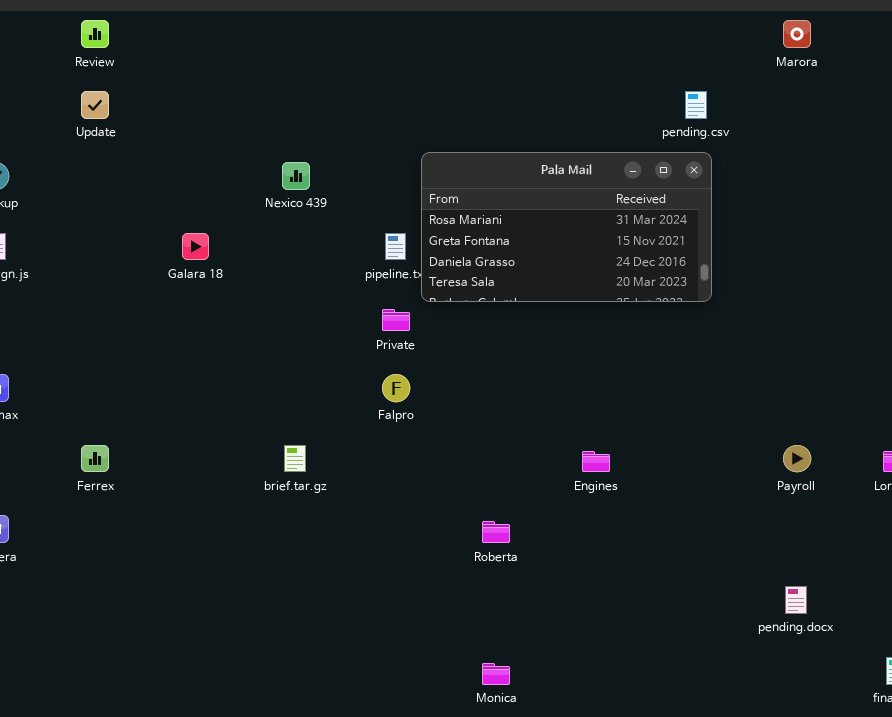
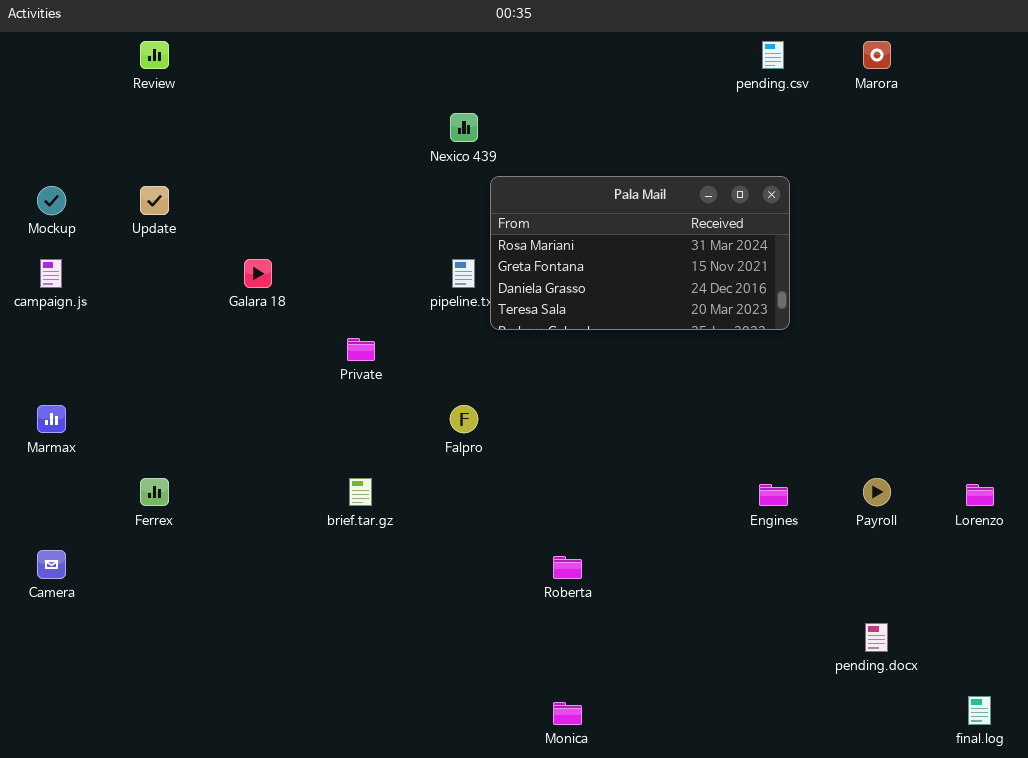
Update: [81,91,109,119] -> [140,186,169,215], moved
pending.csv: [685,91,707,119] -> [762,41,784,69], moved
Nexico 439: [282,162,310,190] -> [450,113,478,142], moved
Private: [382,309,410,331] -> [347,338,375,361], moved
Engines: [582,451,610,472] -> [759,484,788,506], moved

